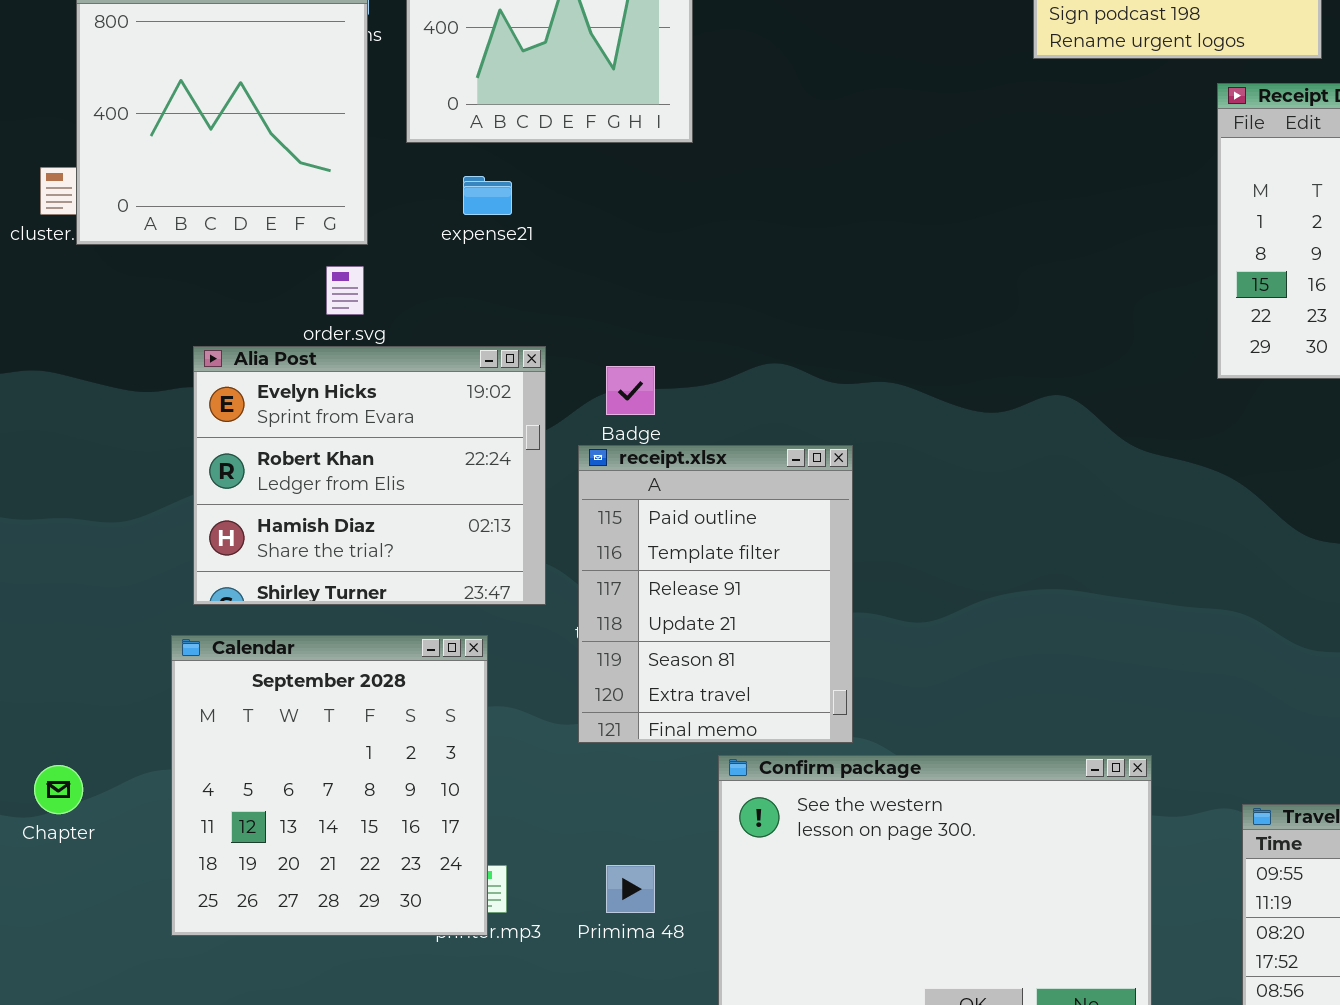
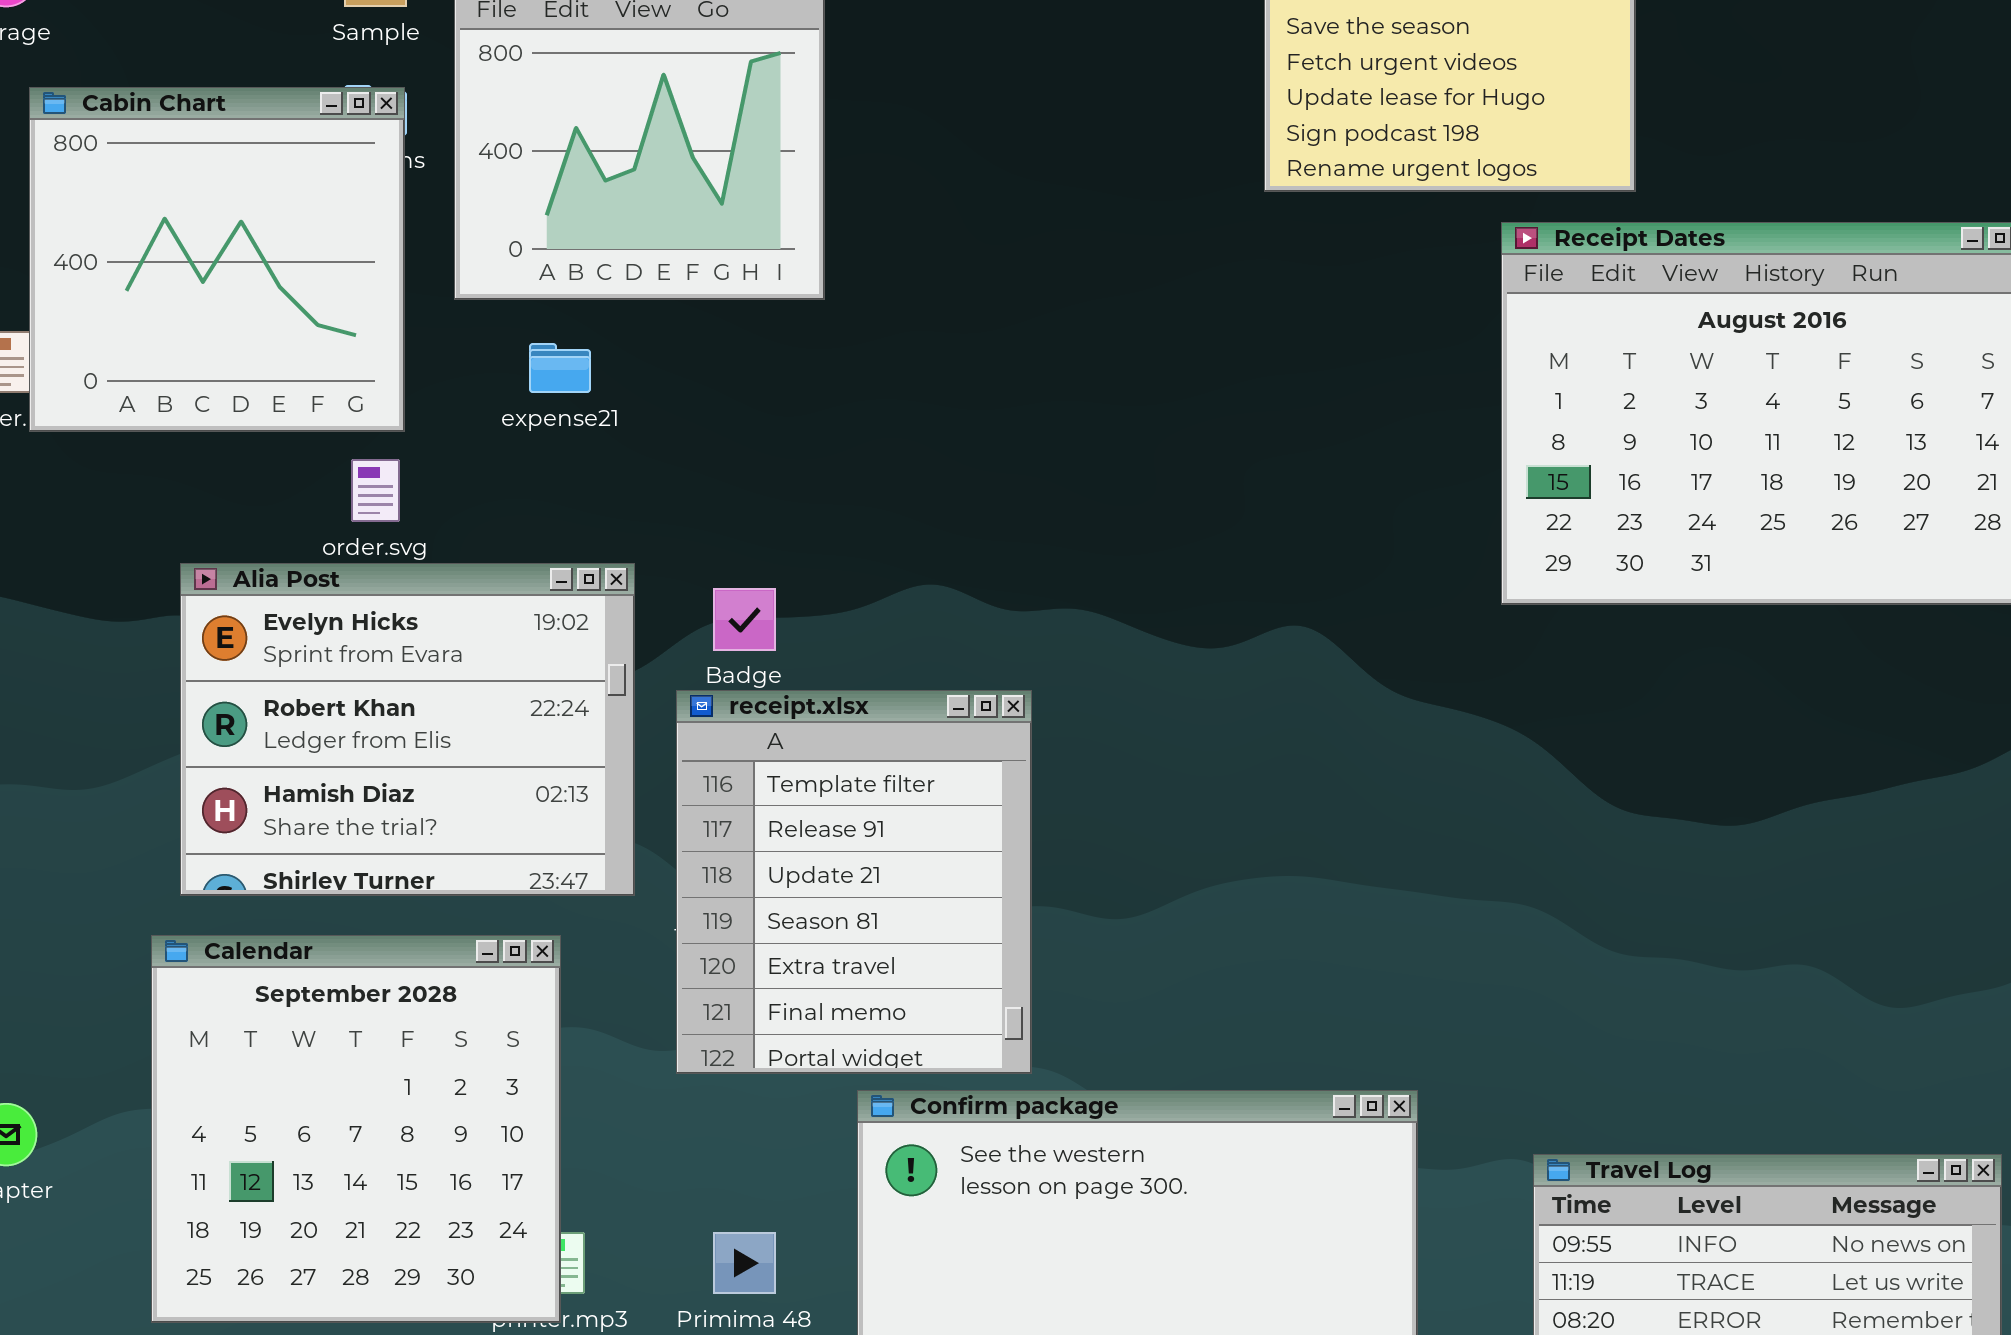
receipt.xlsx: [578,445,853,743] -> [676,690,1032,1074], scrolled down 1 row

